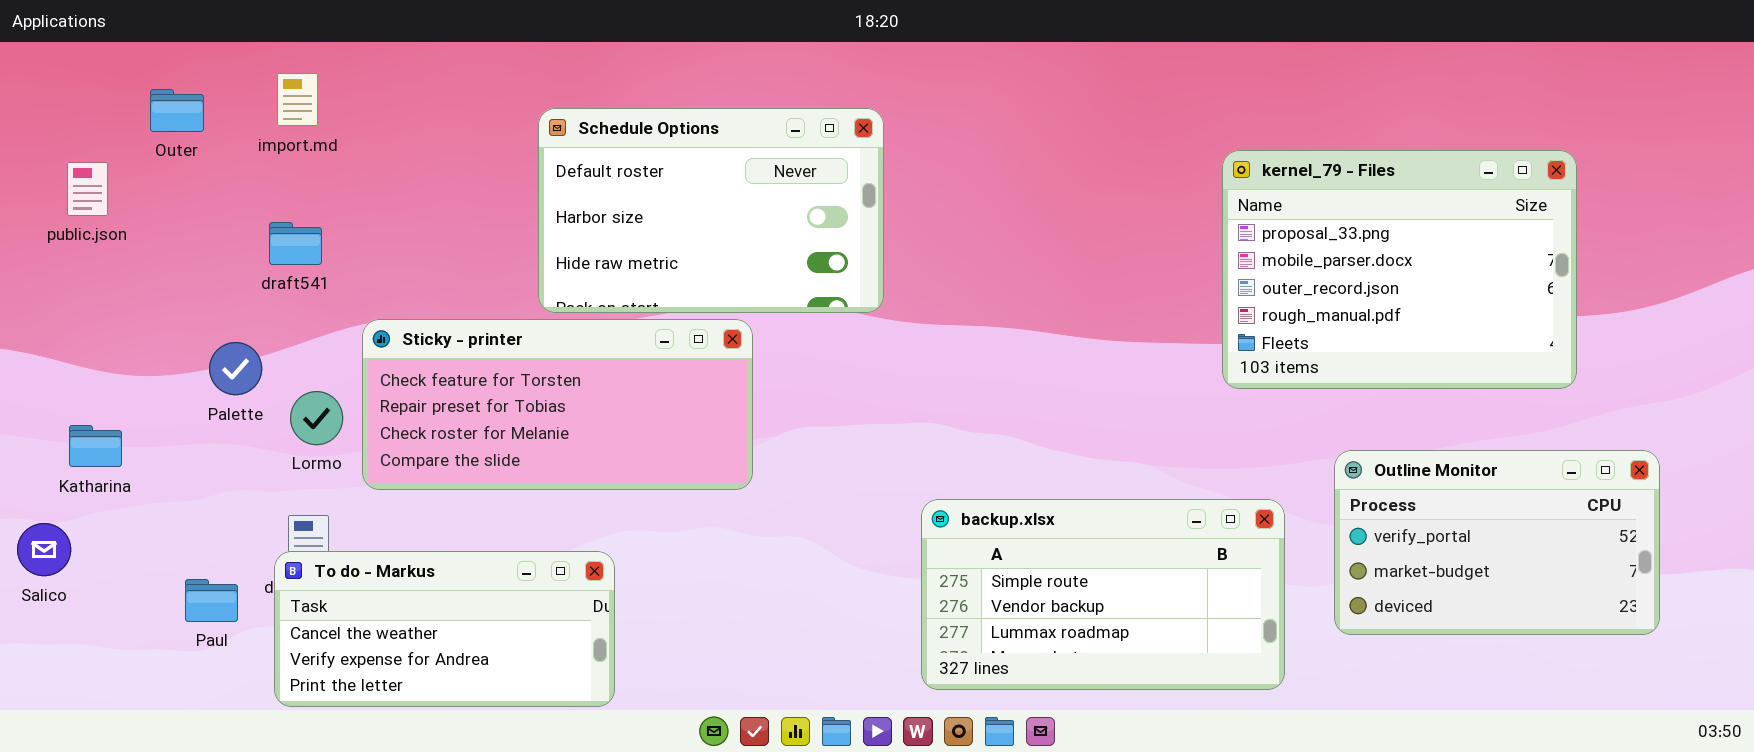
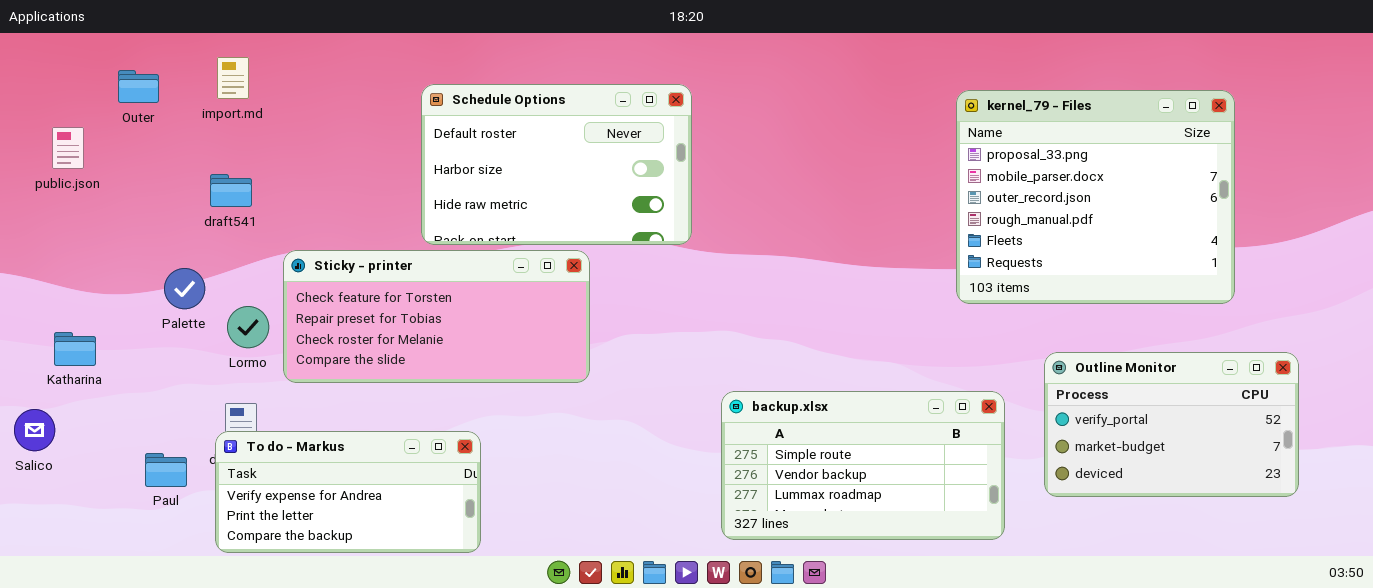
kernel_79 - Files: [1222,150,1577,389] -> [956,90,1235,304], resized
To do - Markus: [274,551,615,707] -> [215,431,481,553], scrolled down 1 row

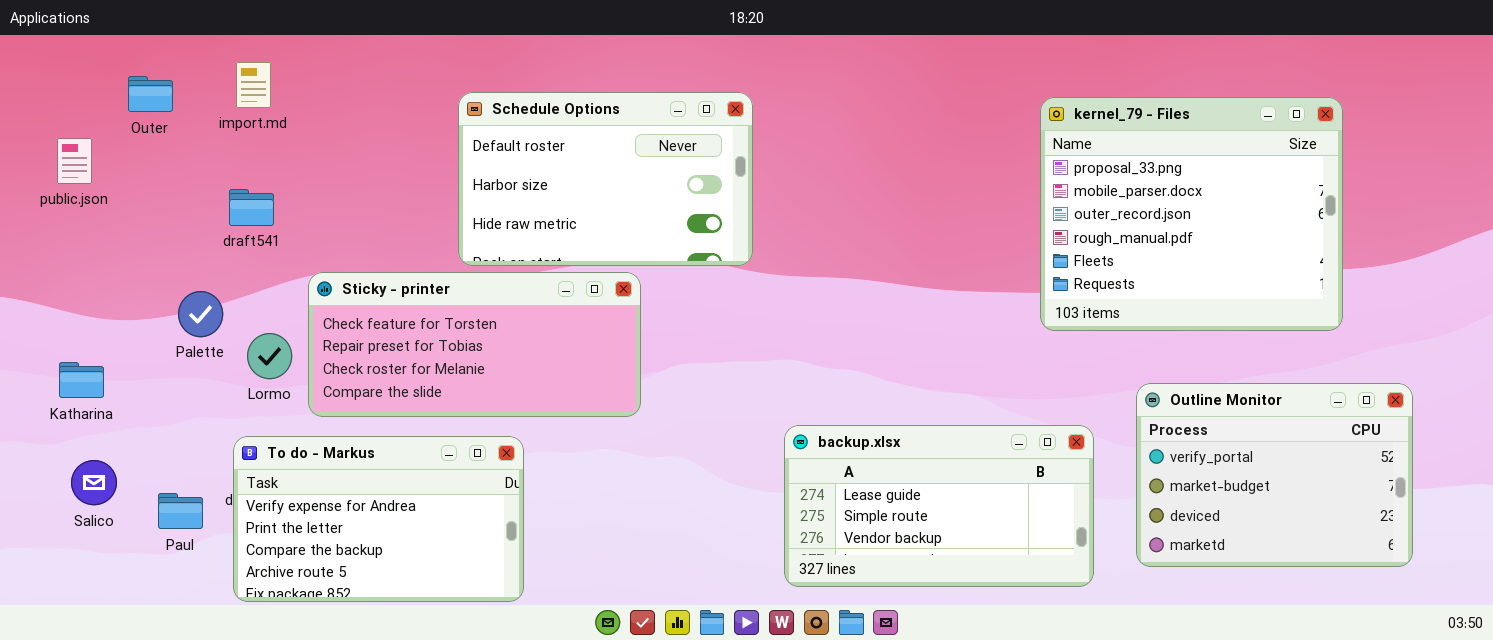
Outline Monitor: [1044,352,1299,497] -> [1136,383,1413,567], resized
backup.xlsx: [721,391,1005,540] -> [784,425,1094,587], scrolled up 1 row
Salico: [14,409,55,451] -> [71,460,117,505], moved
To do - Markus: [215,431,481,553] -> [233,436,524,602], resized

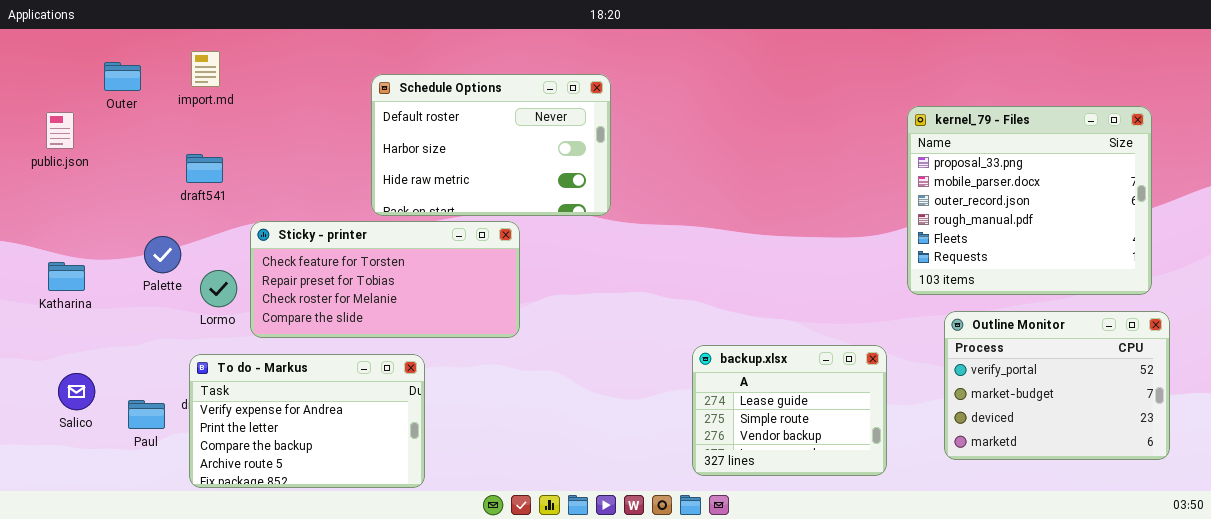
kernel_79 - Files: [1040,97,1343,331] -> [907,106,1152,295], moved
Katharina: [59,362,104,398] -> [48,262,85,291], moved
Outline Monitor: [1136,383,1413,567] -> [944,311,1170,460], moved
backup.xlsx: [784,425,1094,587] -> [692,345,887,476], resized

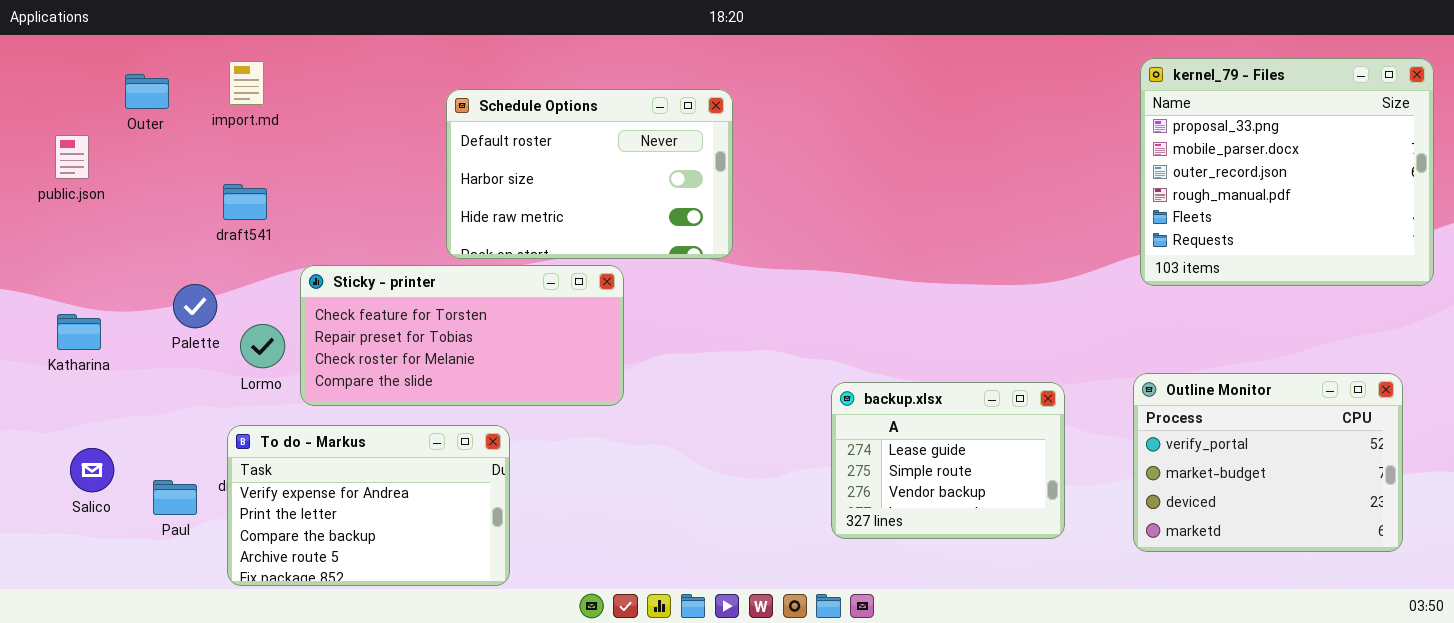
kernel_79 - Files: [907,106,1152,295] -> [1140,58,1434,286], moved
backup.xlsx: [692,345,887,476] -> [831,382,1065,539], moved

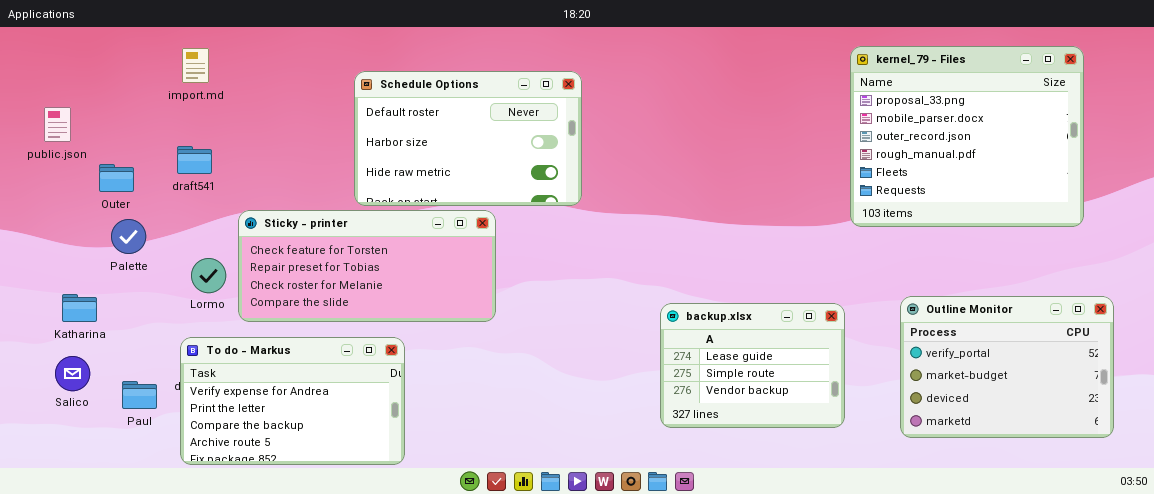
kernel_79 - Files: [1140,58,1434,286] -> [850,46,1084,227], moved
Outer: [125,74,169,109] -> [99,164,134,192], moved
Palette: [173,284,217,328] -> [111,219,146,254], moved
Katharina: [57,314,101,350] -> [62,294,97,322], moved

